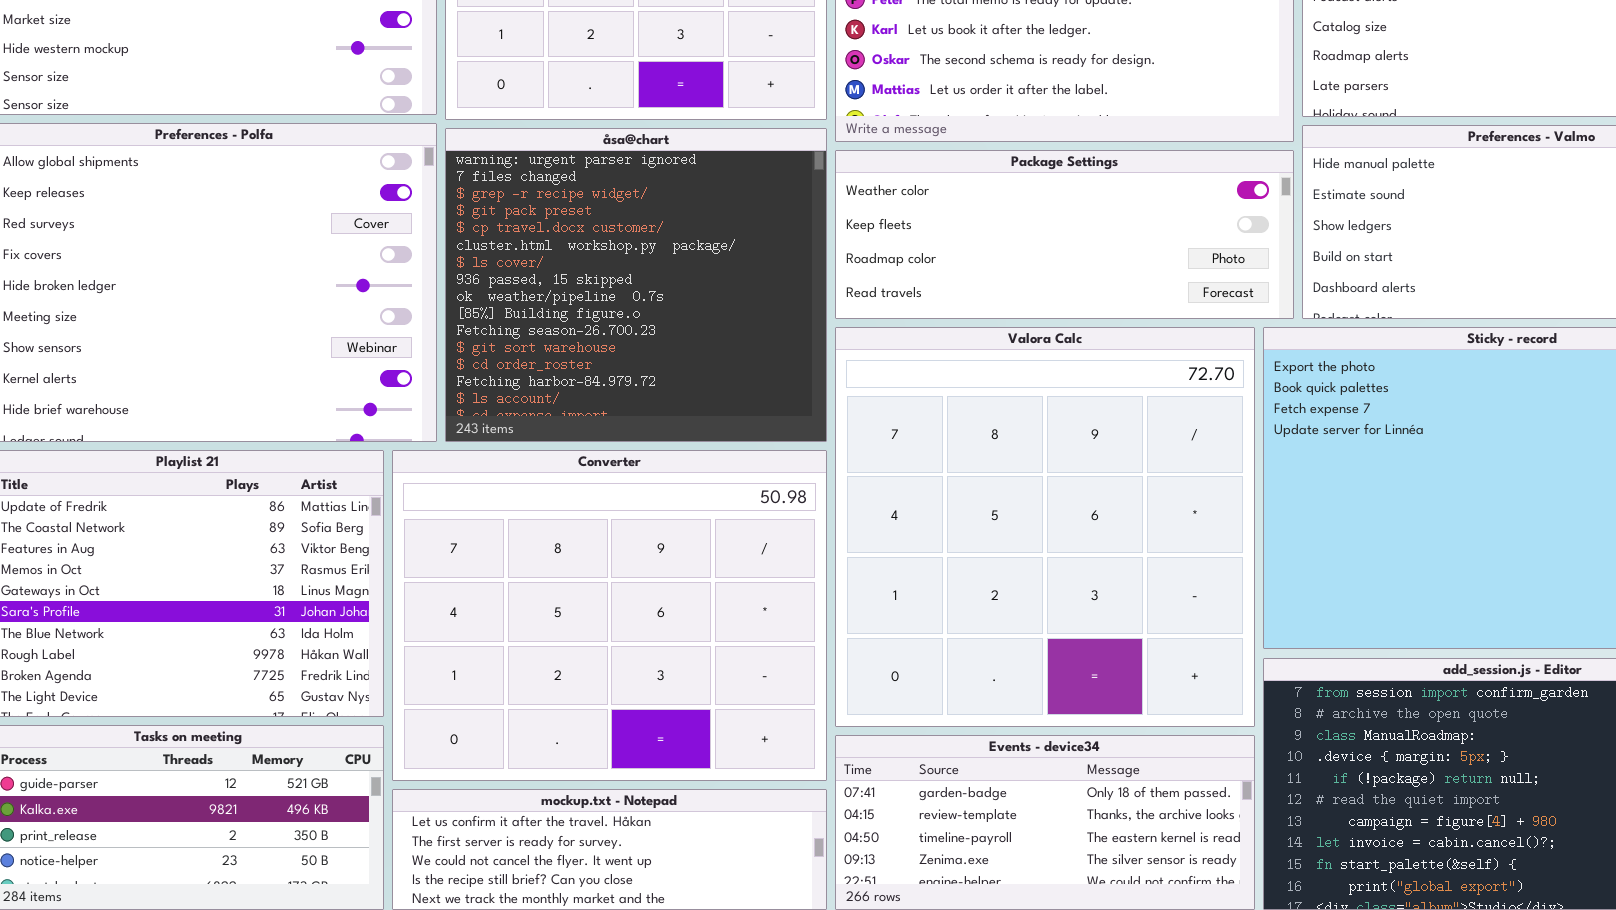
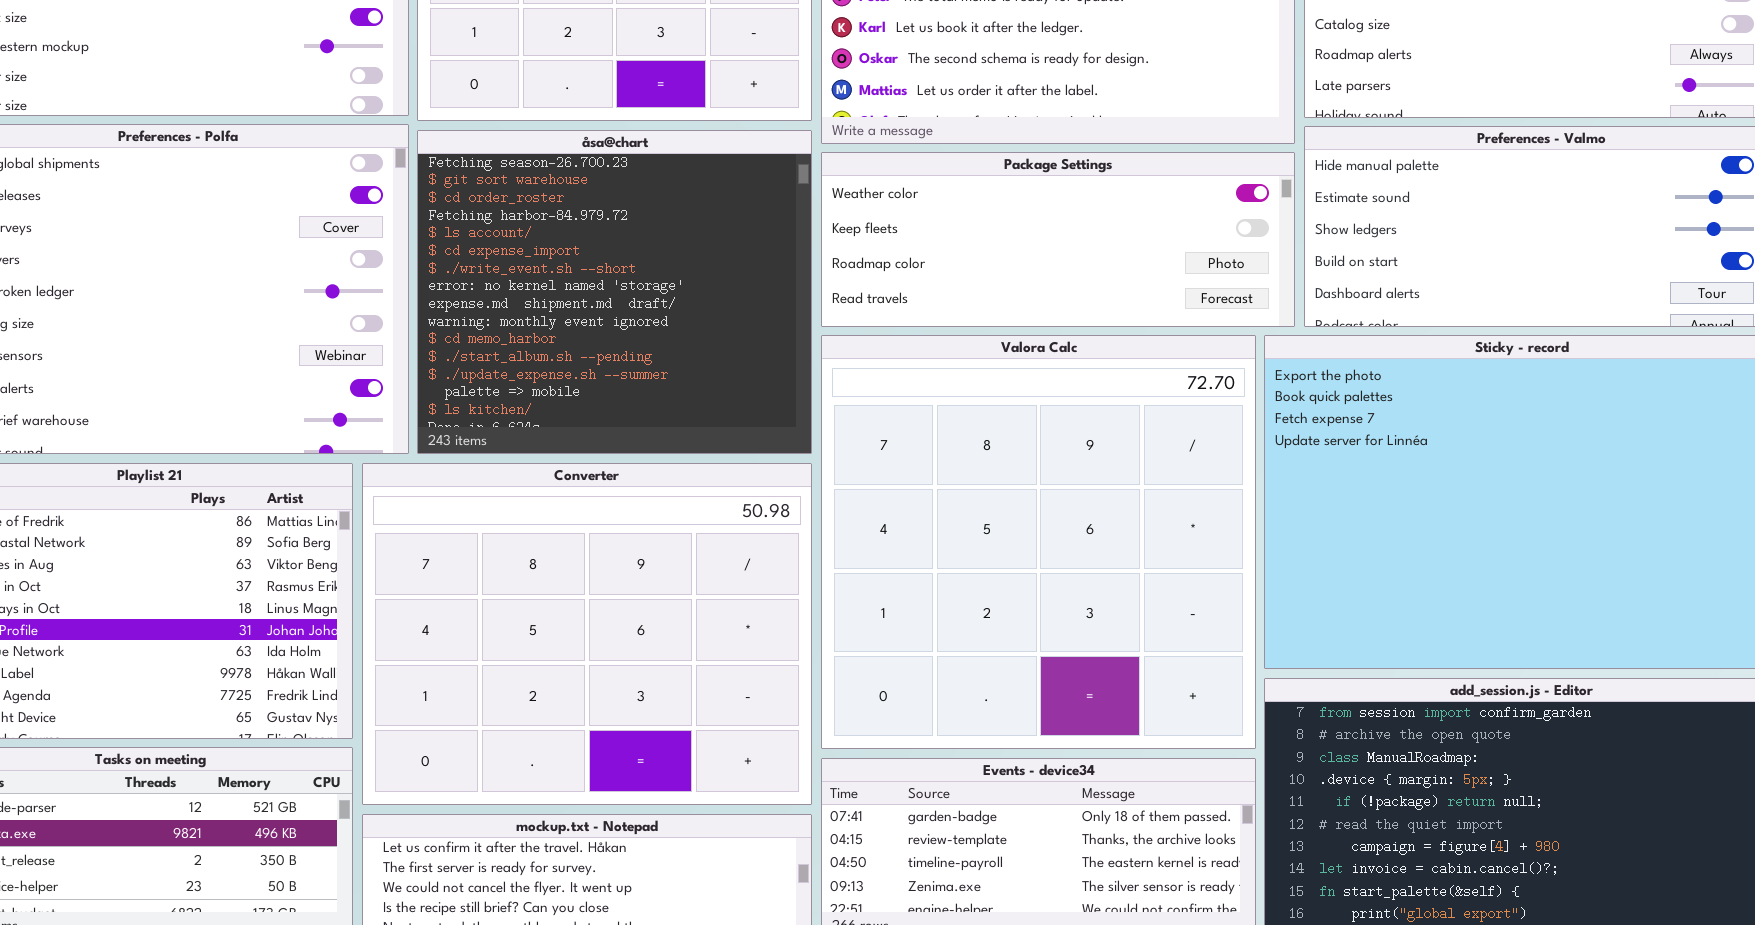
åsa@chart: [445,128,827,442] -> [417,130,812,454], scrolled down 10 rows

